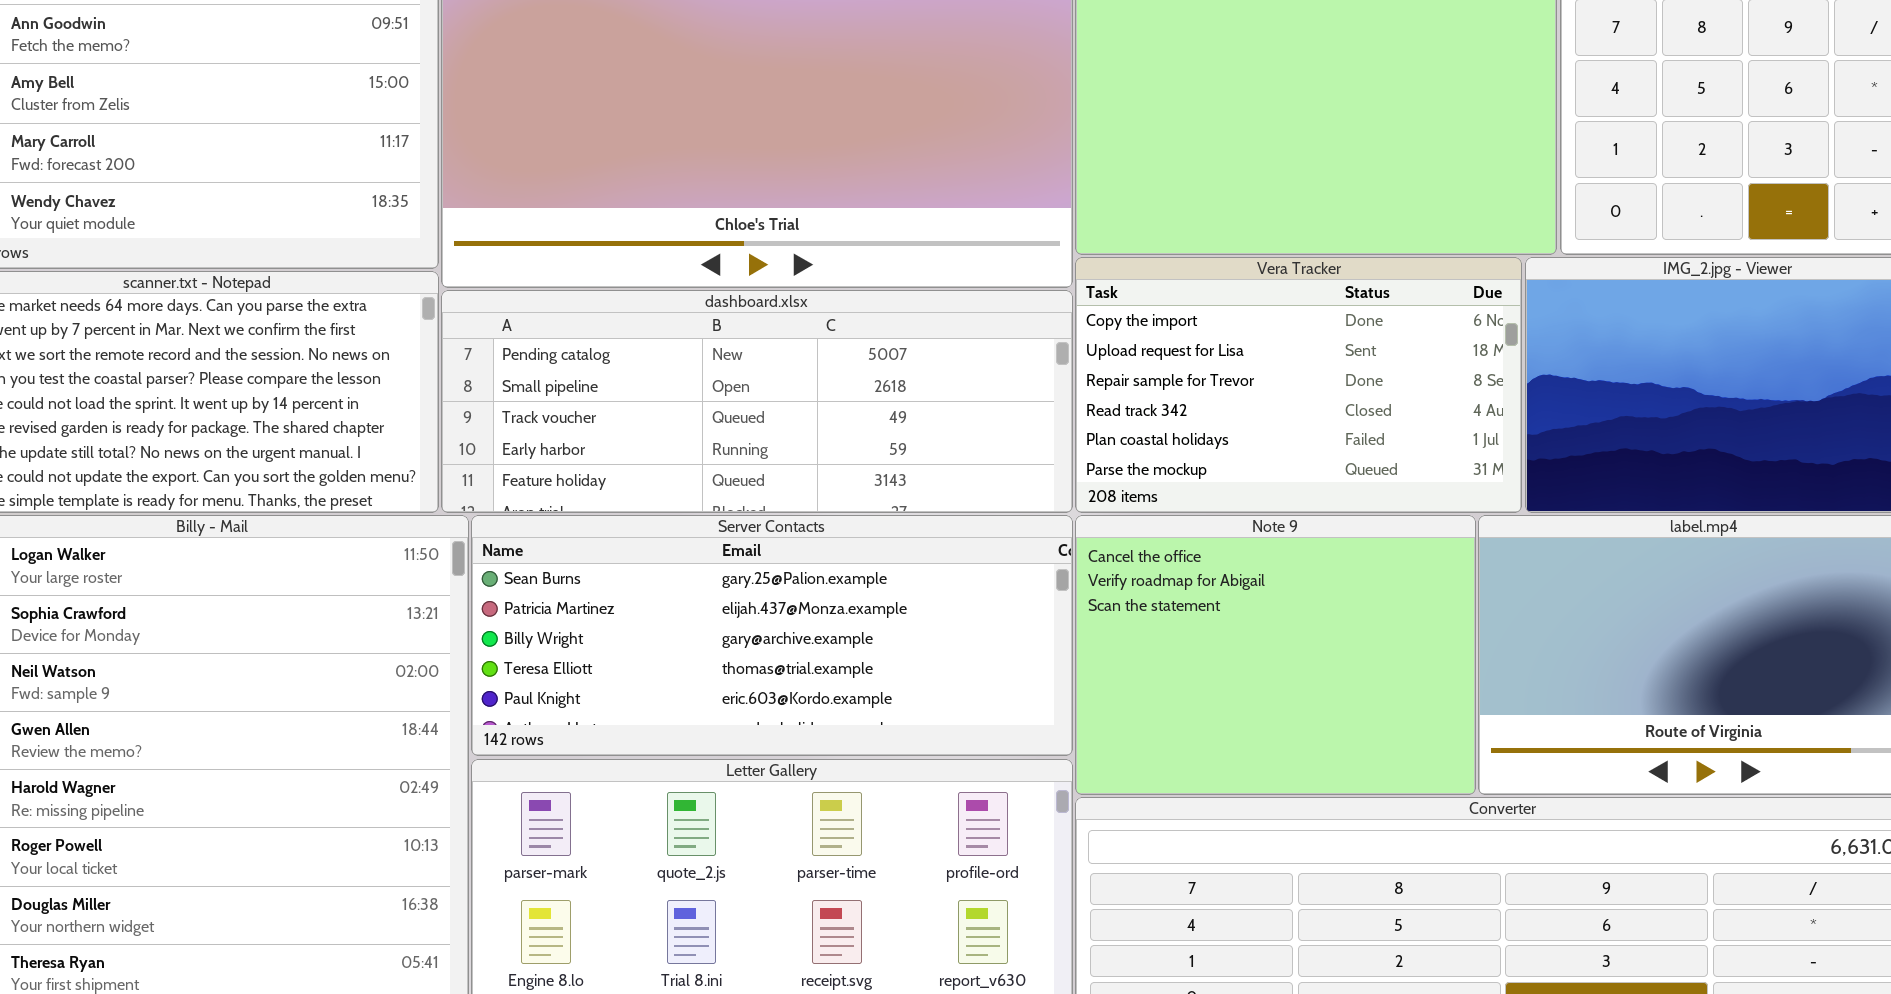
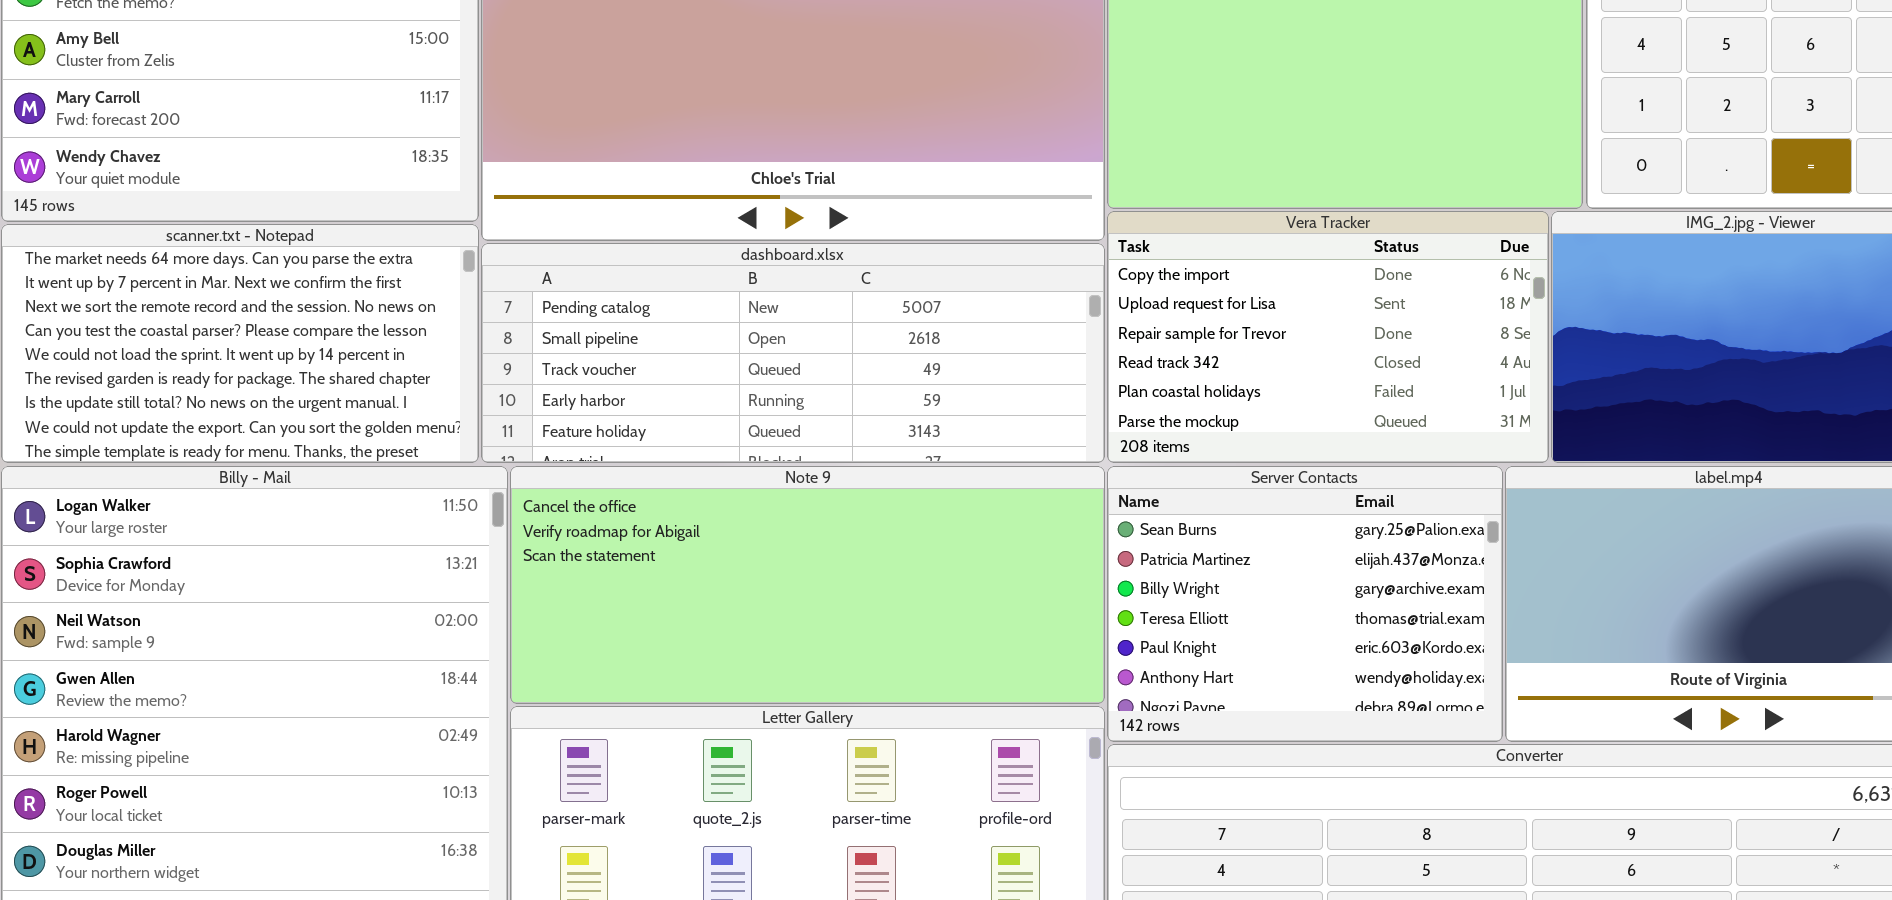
Server Contacts: [471,515,1073,756] -> [1107,466,1503,742], moved, resized
Note 9: [1075,515,1476,795] -> [510,466,1105,704], moved, resized

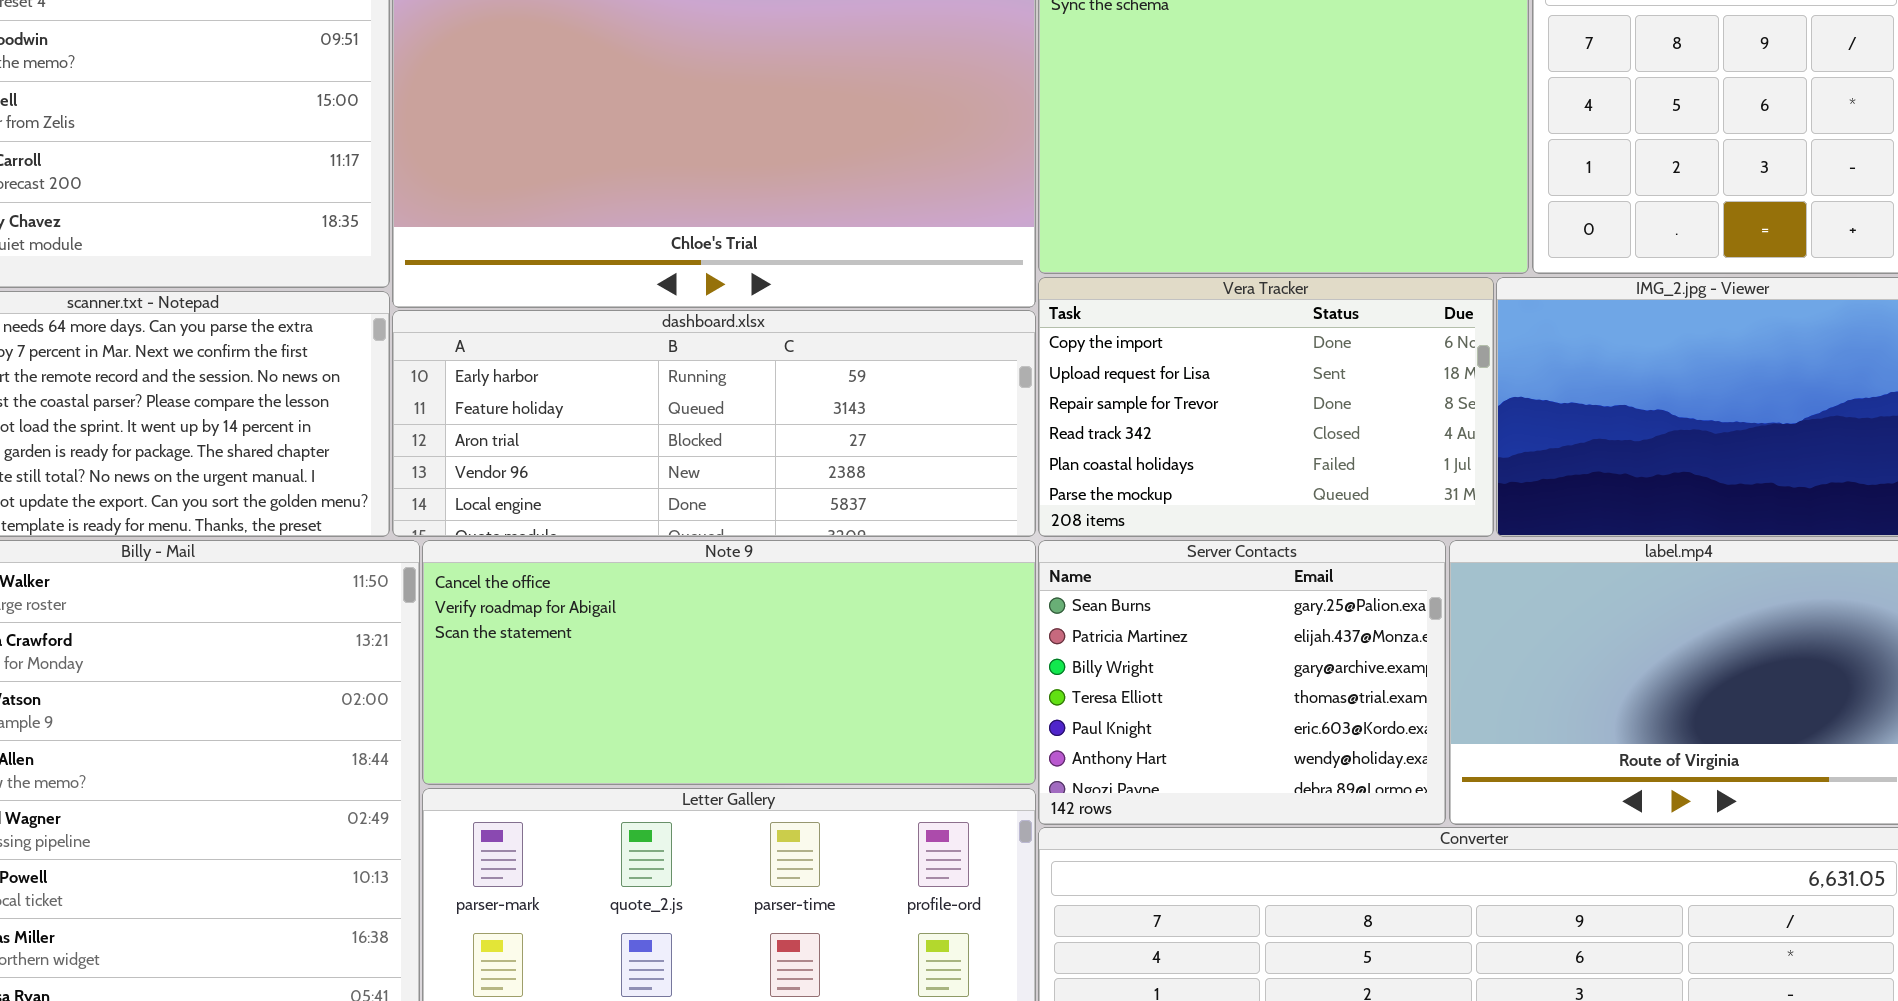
dashboard.xlsx: [481,243,1105,463] -> [392,310,1036,537], scrolled down 3 rows

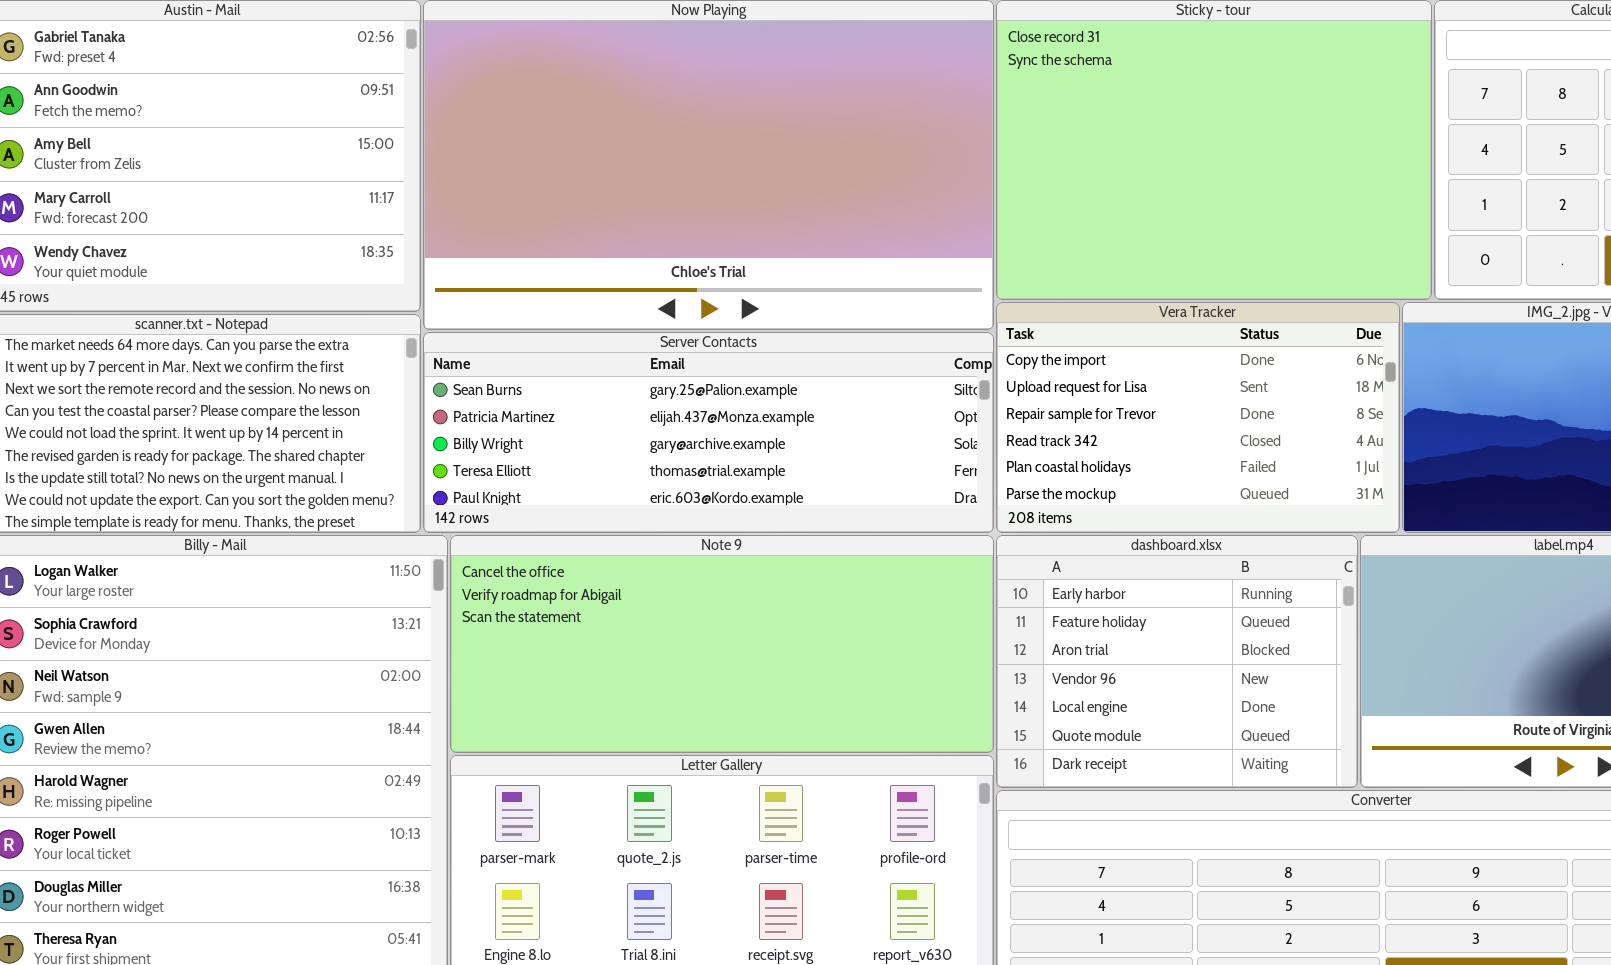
dashboard.xlsx: [392,310,1036,537] -> [996,535,1358,788], moved, resized
Server Contacts: [1038,540,1446,825] -> [423,332,994,533], moved, resized

